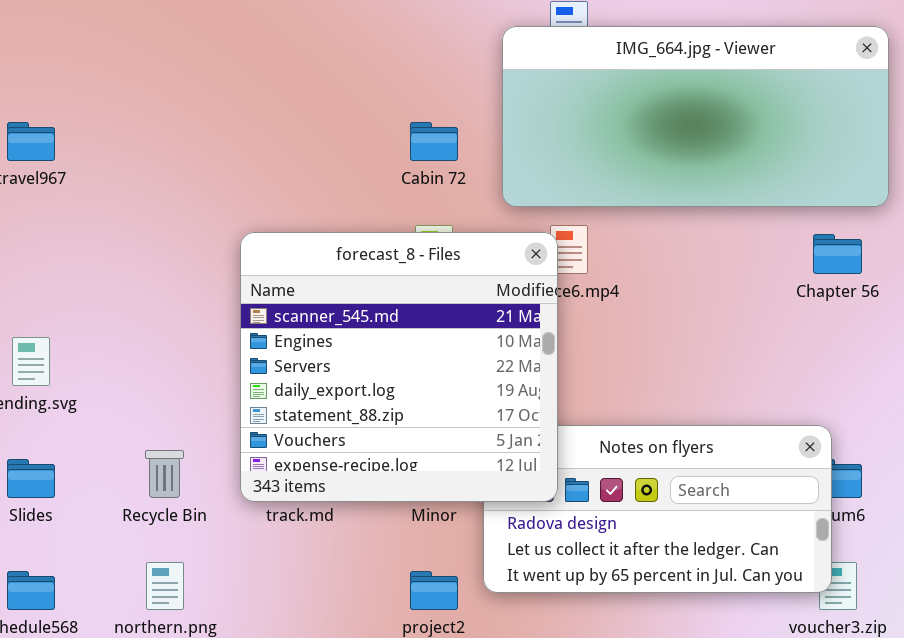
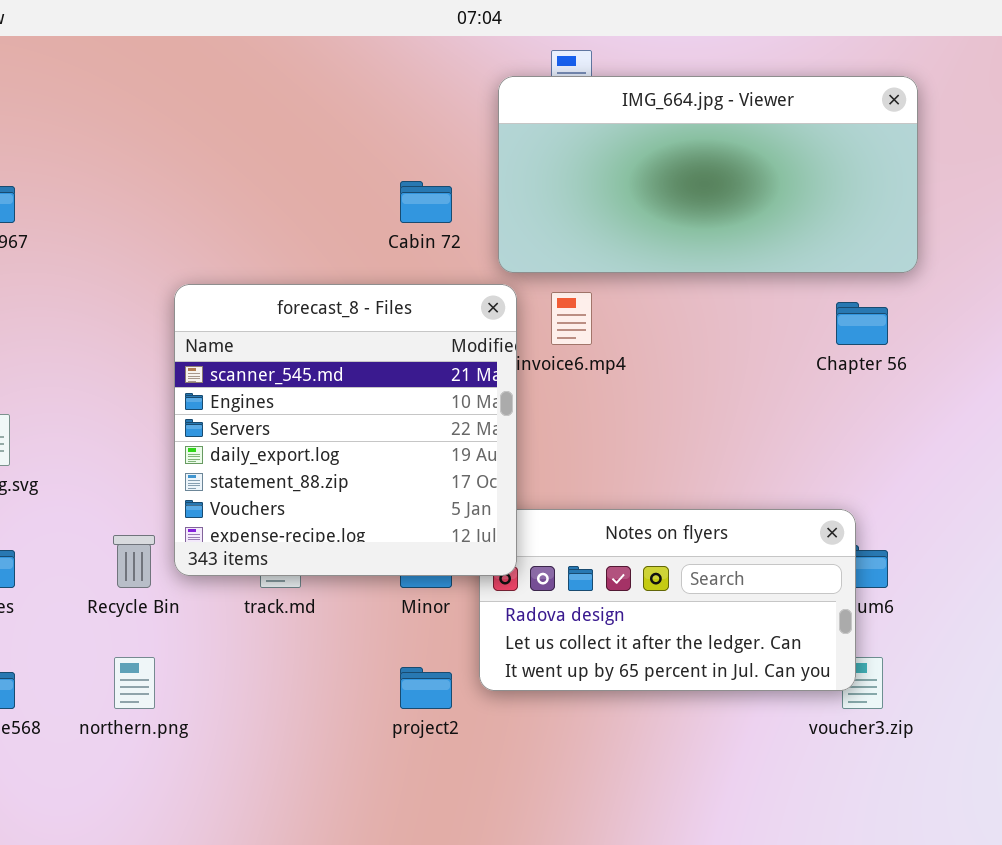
forecast_8 - Files: [240,232,558,502] -> [174,284,517,576], moved

